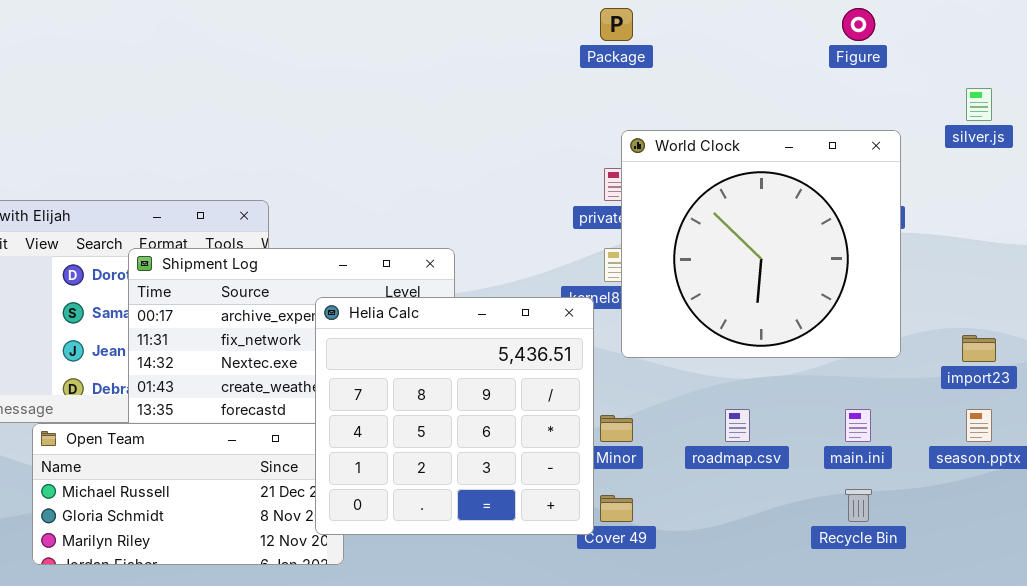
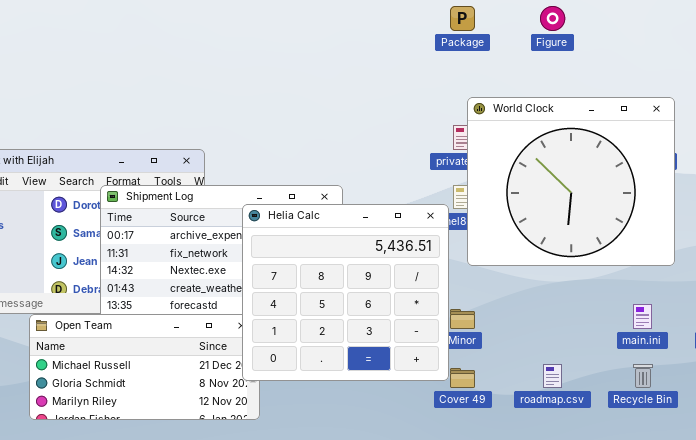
Figure: [842,8,875,41] -> [540,6,565,31], moved
Helia Calc: [315,297,594,535] -> [242,204,449,381], moved
roadmap.csv: [725,409,750,442] -> [543,364,562,388], moved

